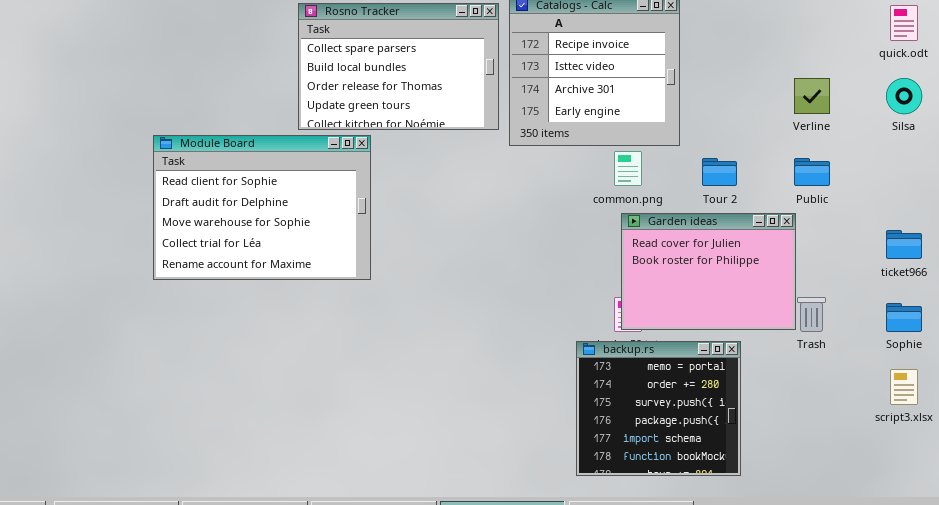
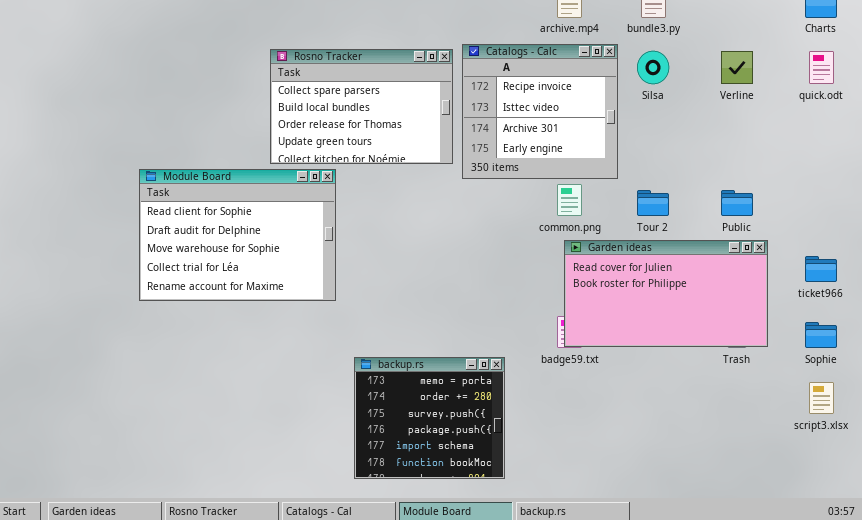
Verline: [794,78,830,114] -> [721,51,753,84], moved
Silsa: [886,78,922,114] -> [637,51,669,84], moved
Garden ideas: [621,213,796,330] -> [564,240,768,347], resized
backup.rs: [576,341,741,476] -> [354,357,505,479], moved

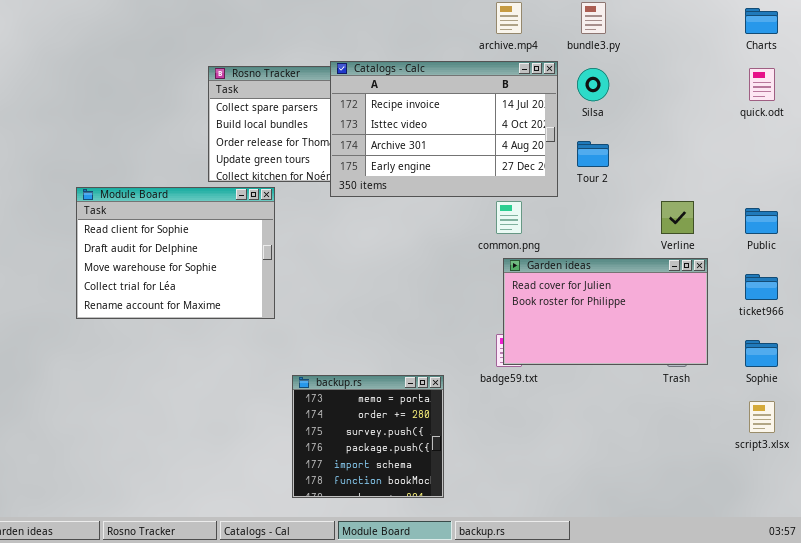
Catalogs - Calc: [462,44,618,179] -> [330,61,558,197], resized
Verline: [721,51,753,84] -> [661,201,694,234], moved
Tour 2: [637,190,669,216] -> [577,141,609,167], moved
Public: [721,190,753,216] -> [745,208,778,234], moved

